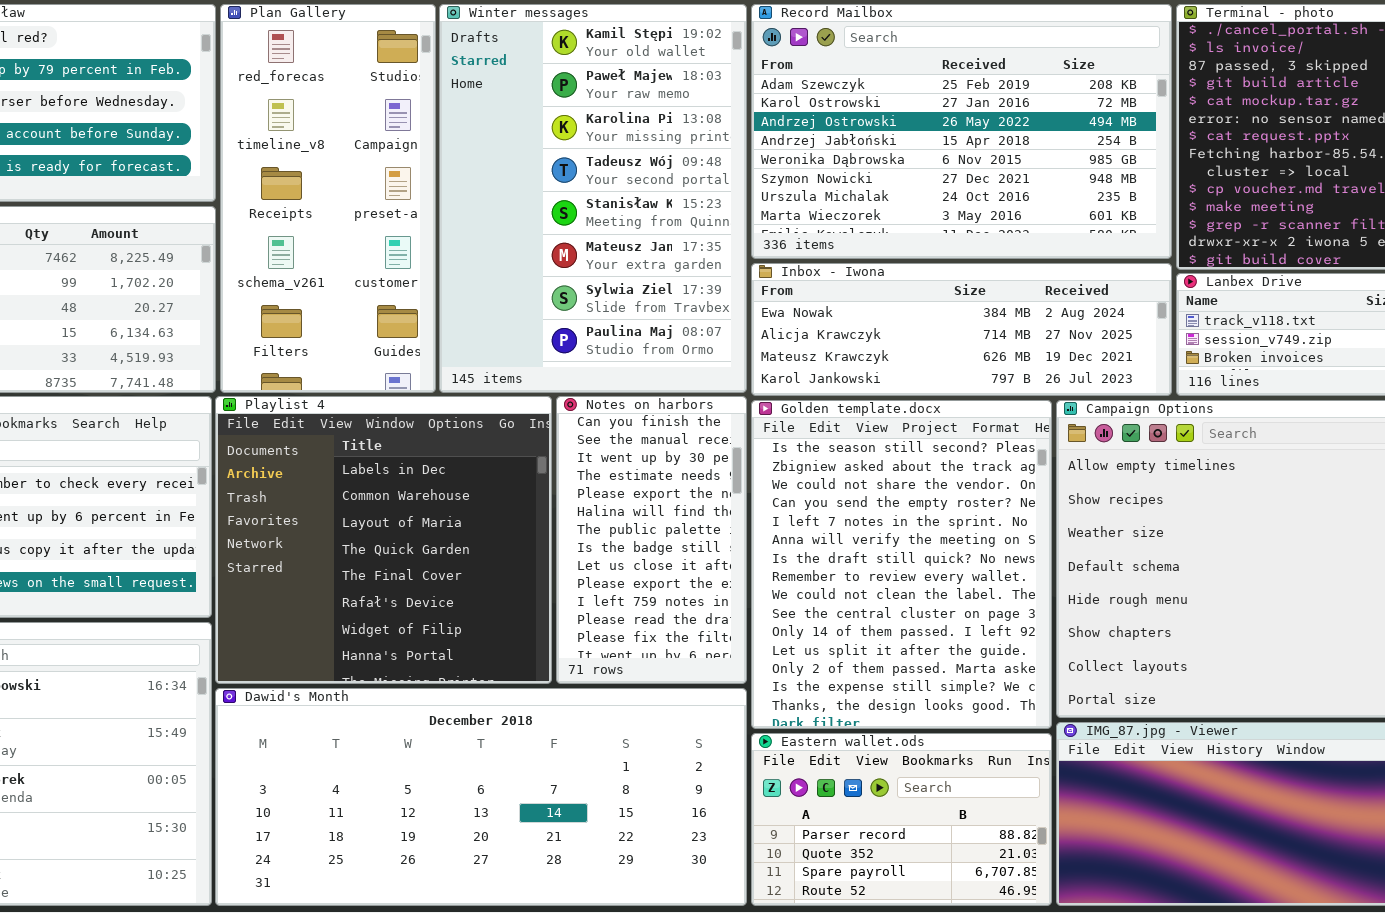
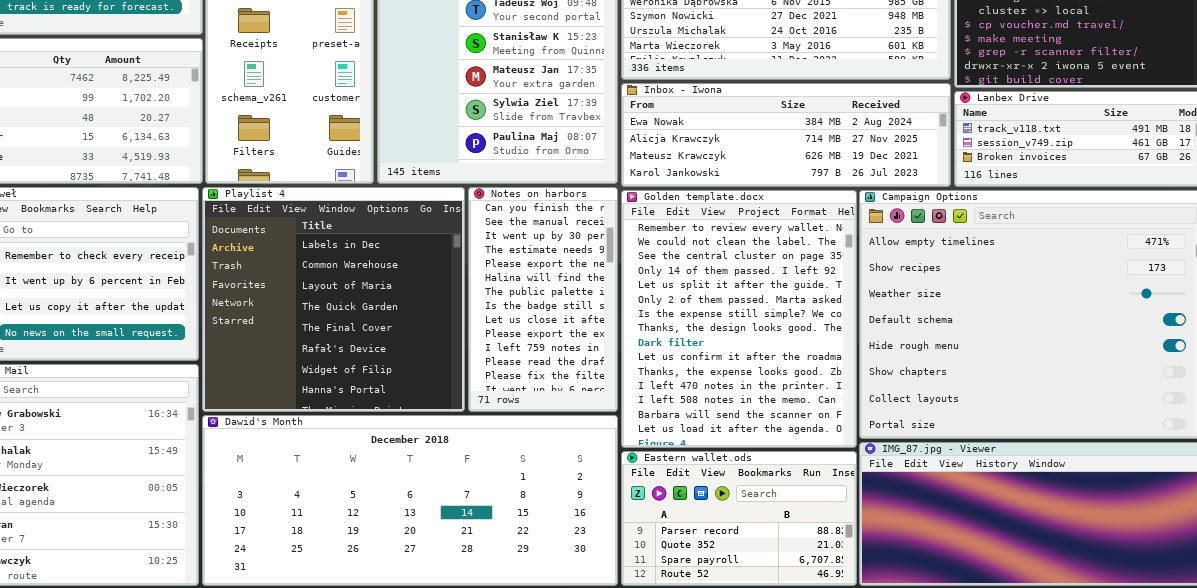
Golden template.docx: [751,400,1052,729] -> [621,190,857,448], scrolled down 7 rows

